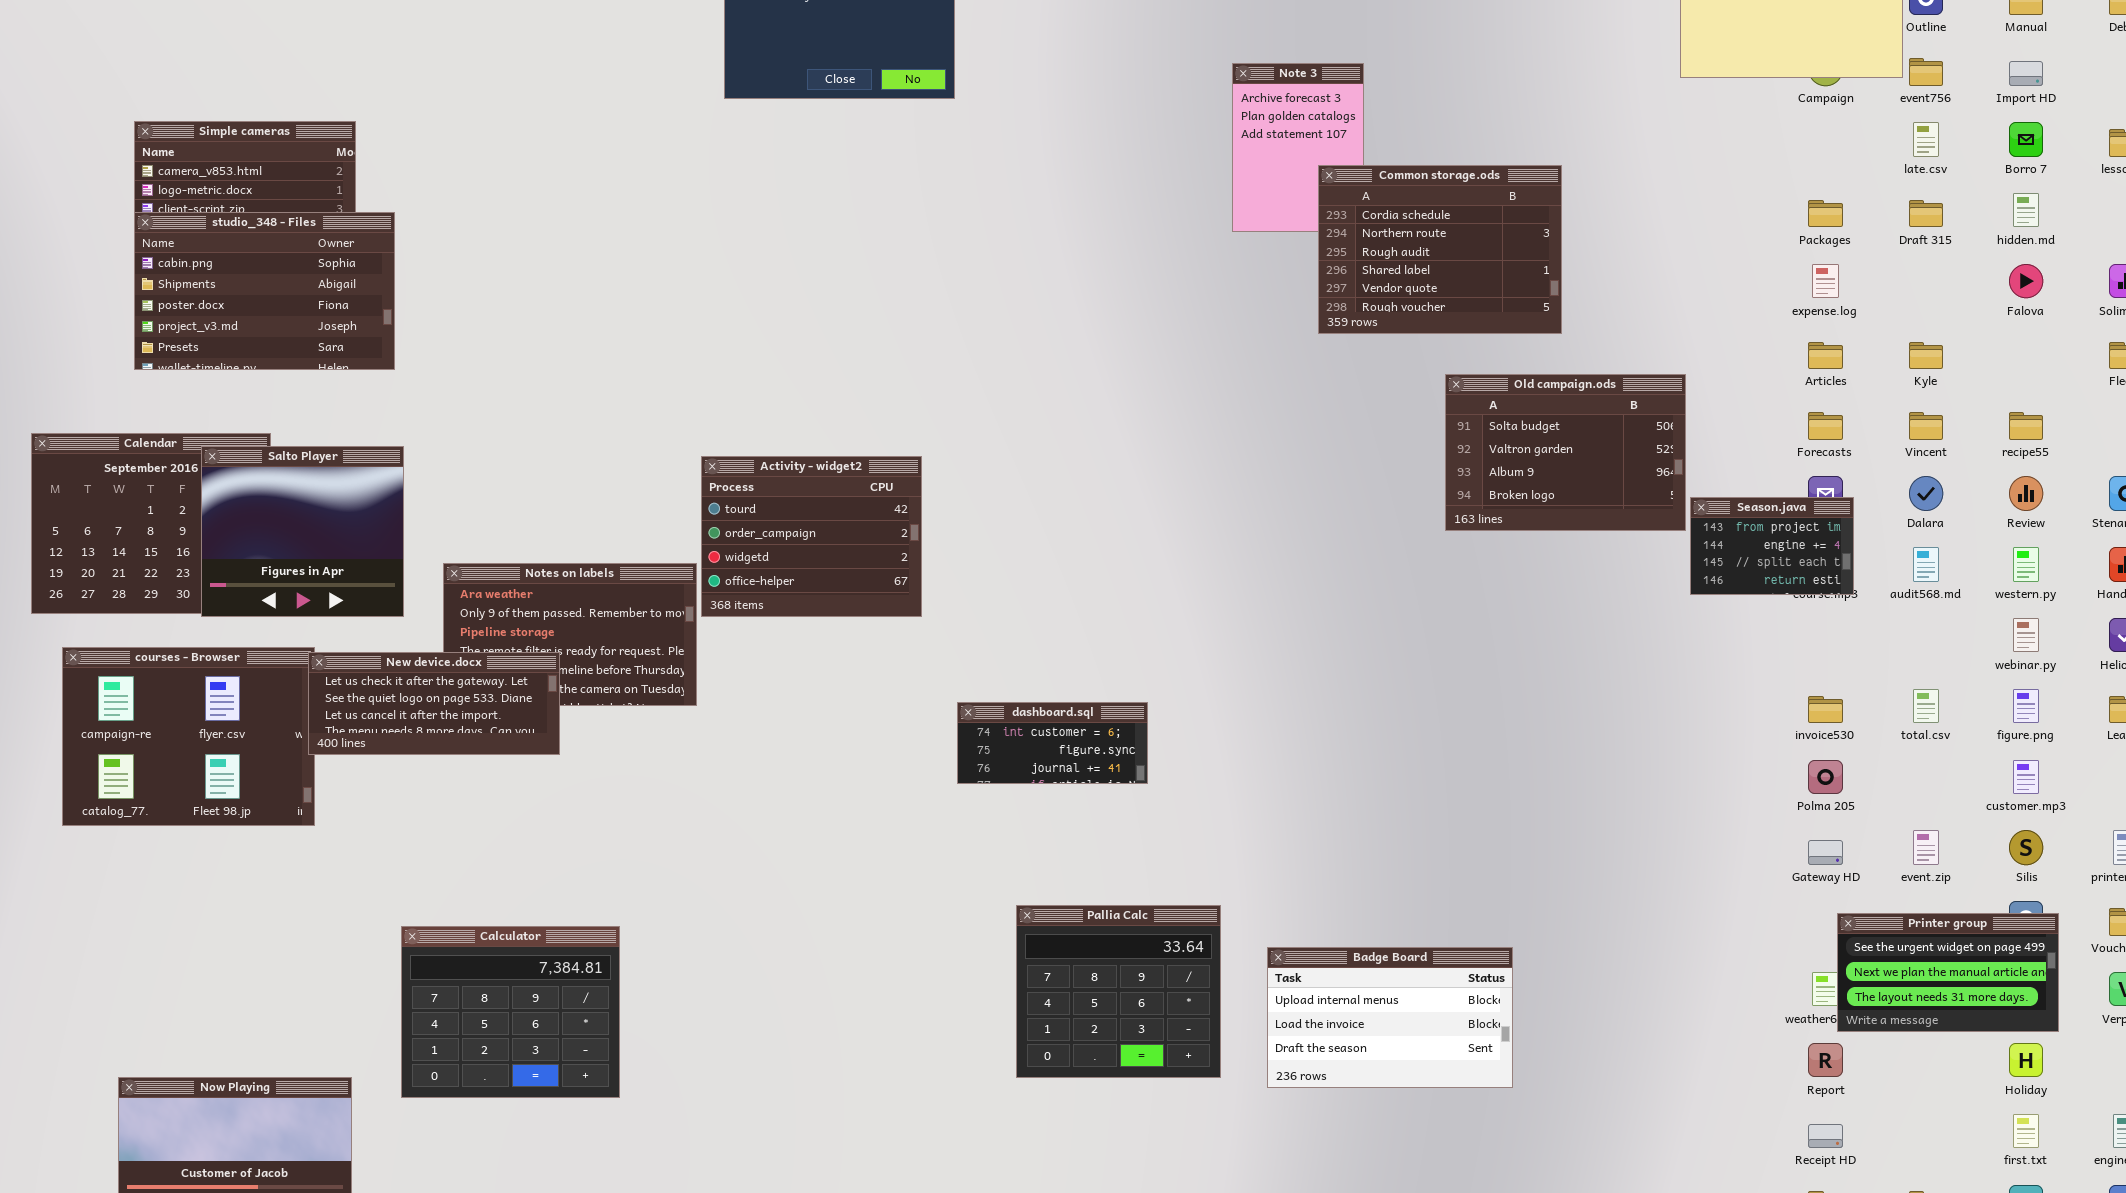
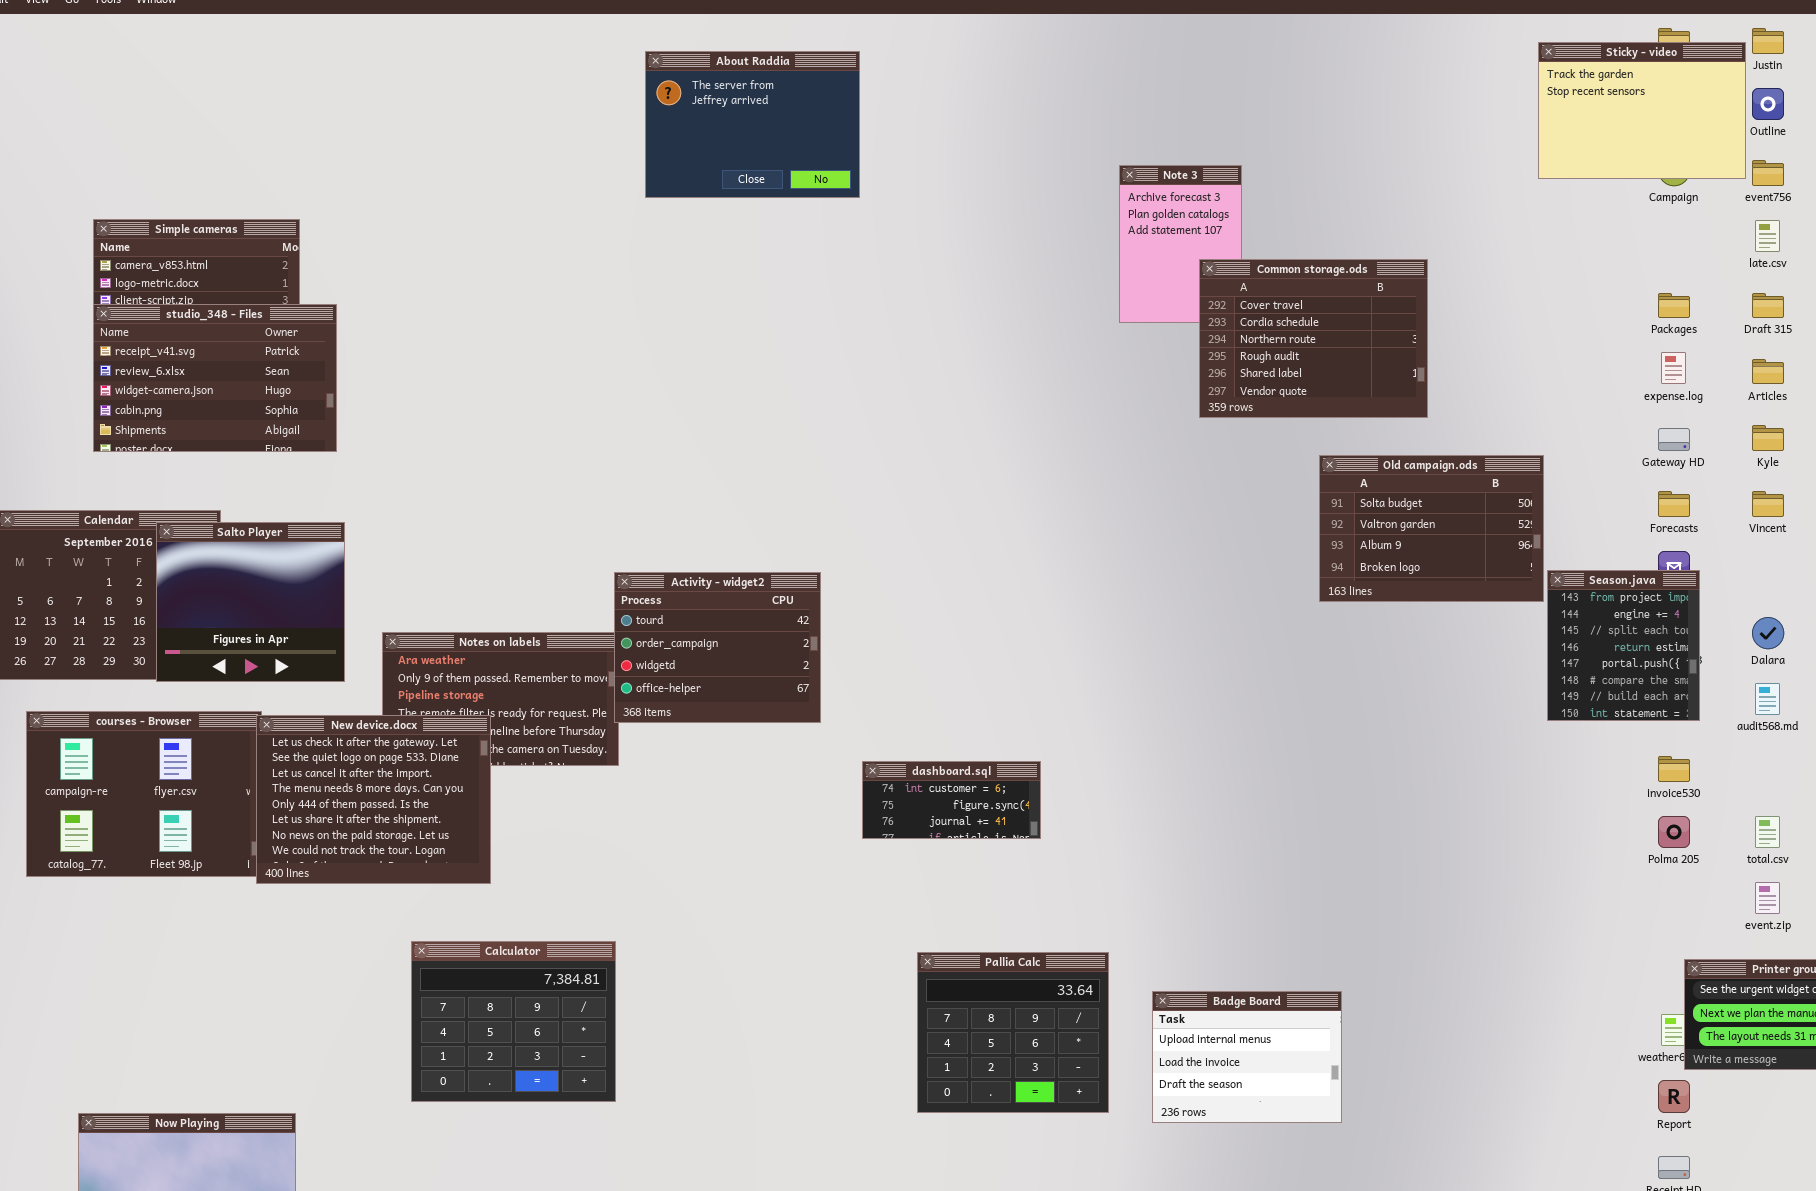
Common storage.ods: [1318,165,1562,334] -> [1199,259,1428,418], scrolled up 1 row
studio_348 - Files: [134,212,395,370] -> [93,304,337,452], scrolled up 3 rows
Articles: [1808,342,1843,369] -> [1752,359,1784,384], moved
Activity - widget2: [701,456,922,617] -> [614,572,821,723], moved
Dalara: [1909,476,1943,511] -> [1752,617,1784,649], moved
Season.java: [1690,497,1854,595] -> [1547,570,1700,721], resized
audit568.md: [1913,547,1939,582] -> [1755,683,1780,715], moved
New device.docx: [308,652,560,755] -> [256,715,491,884], resized
total.csv: [1913,689,1939,723] -> [1755,816,1780,848], moved
Gateway HD: [1808,840,1843,865] -> [1658,428,1690,451], moved
Calculator: [401,926,620,1098] -> [411,941,616,1102], moved
Badge Board: [1267,947,1513,1088] -> [1152,991,1342,1123], resized

